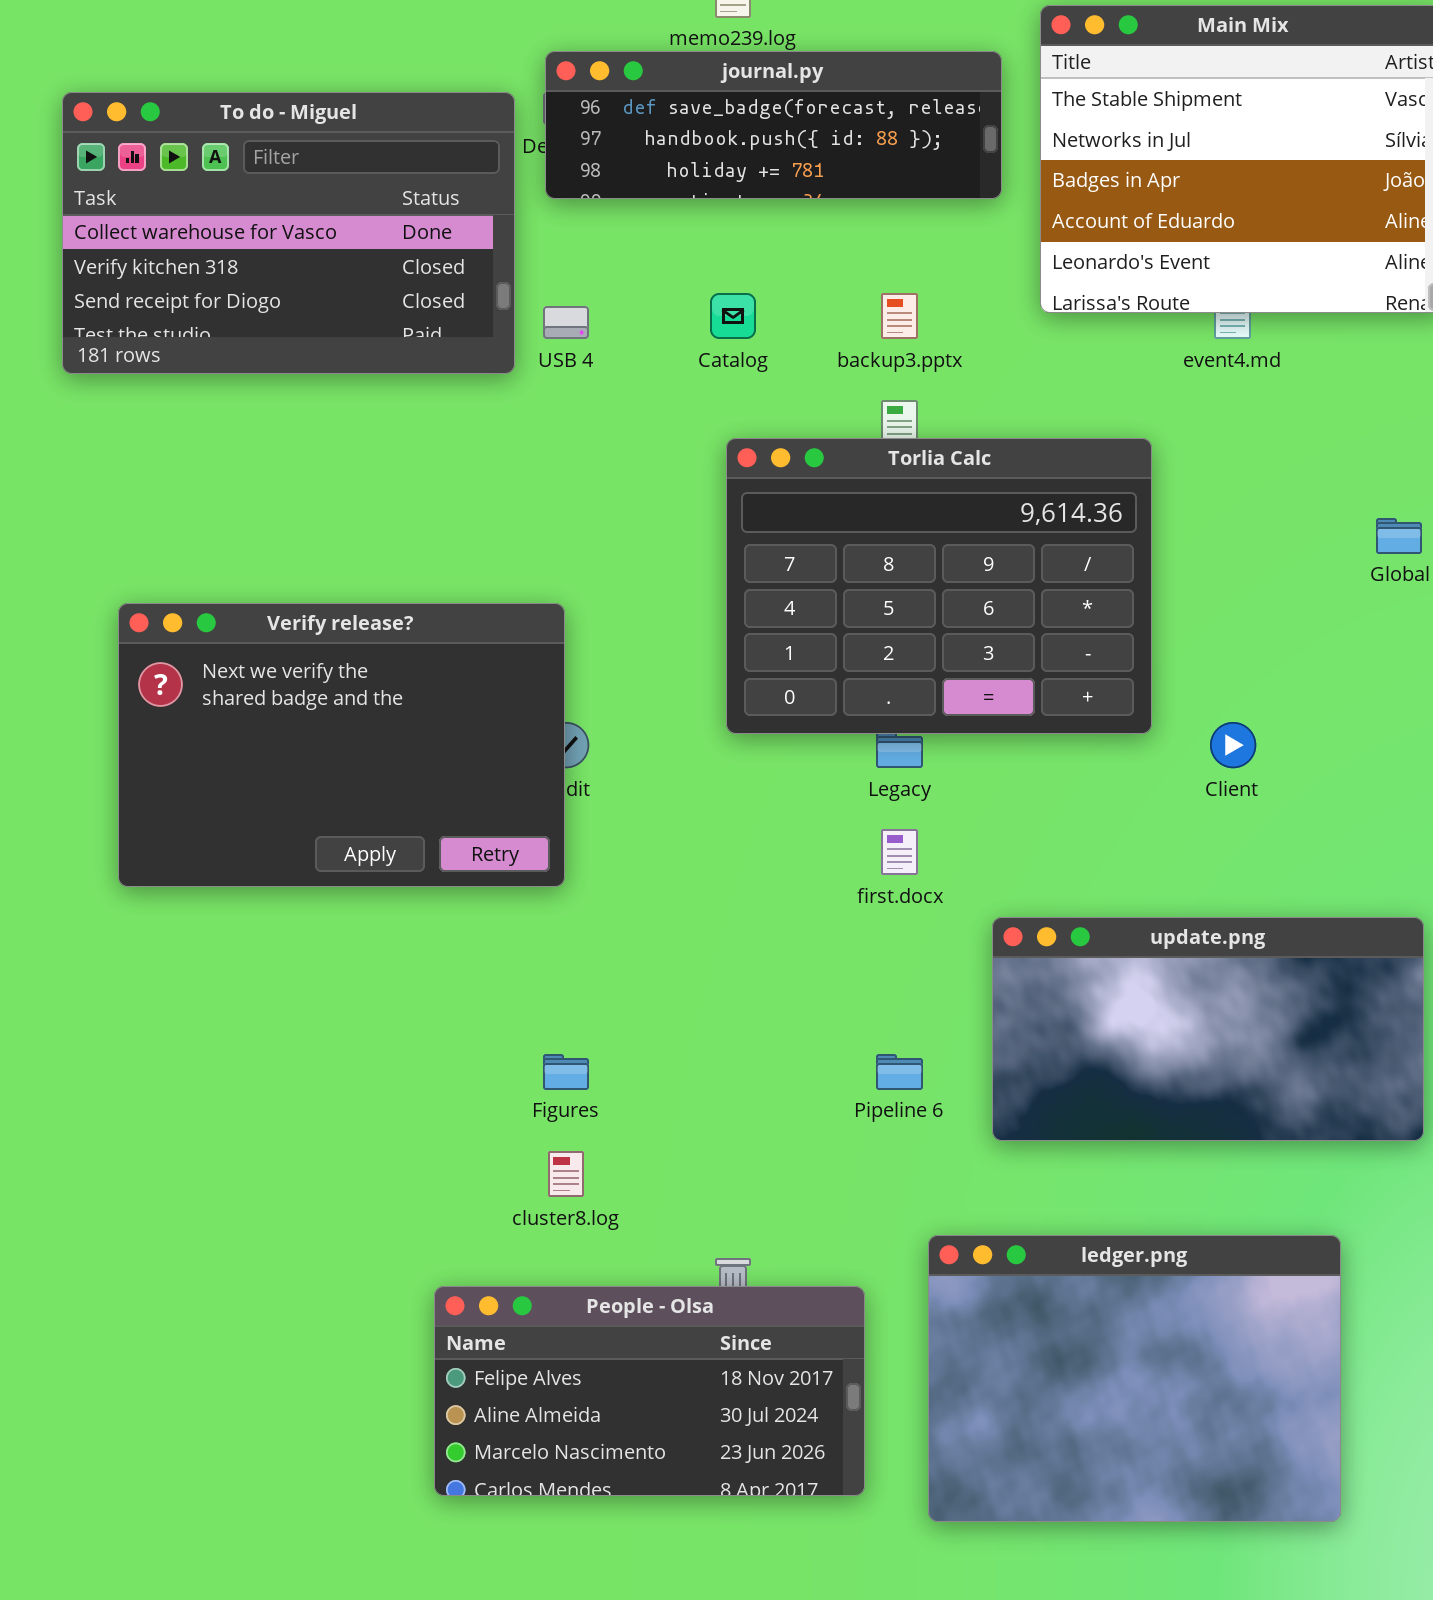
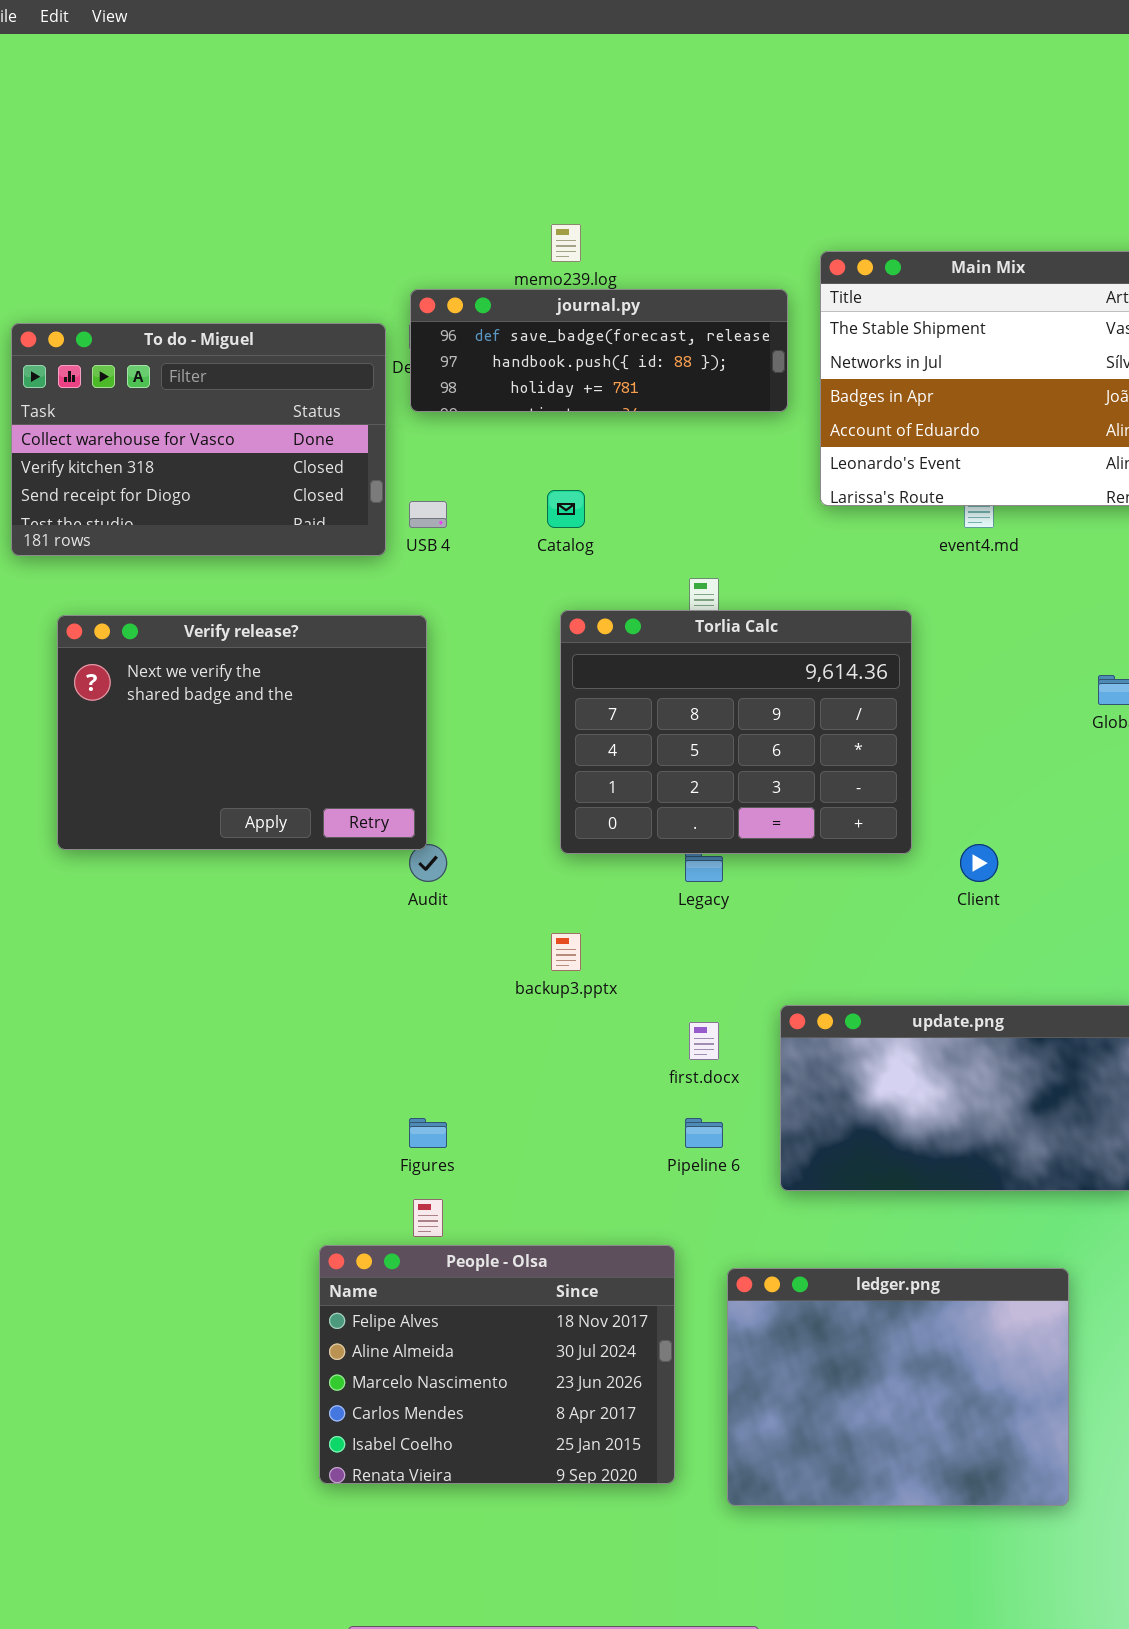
backup3.pptx: [881,293,918,339] -> [551,933,581,971], moved
Verify release?: [118,603,565,887] -> [57,615,427,850], moved
first.docx: [881,829,918,875] -> [689,1022,719,1060], moved
People - Olsa: [434,1286,865,1496] -> [319,1245,675,1484], resized

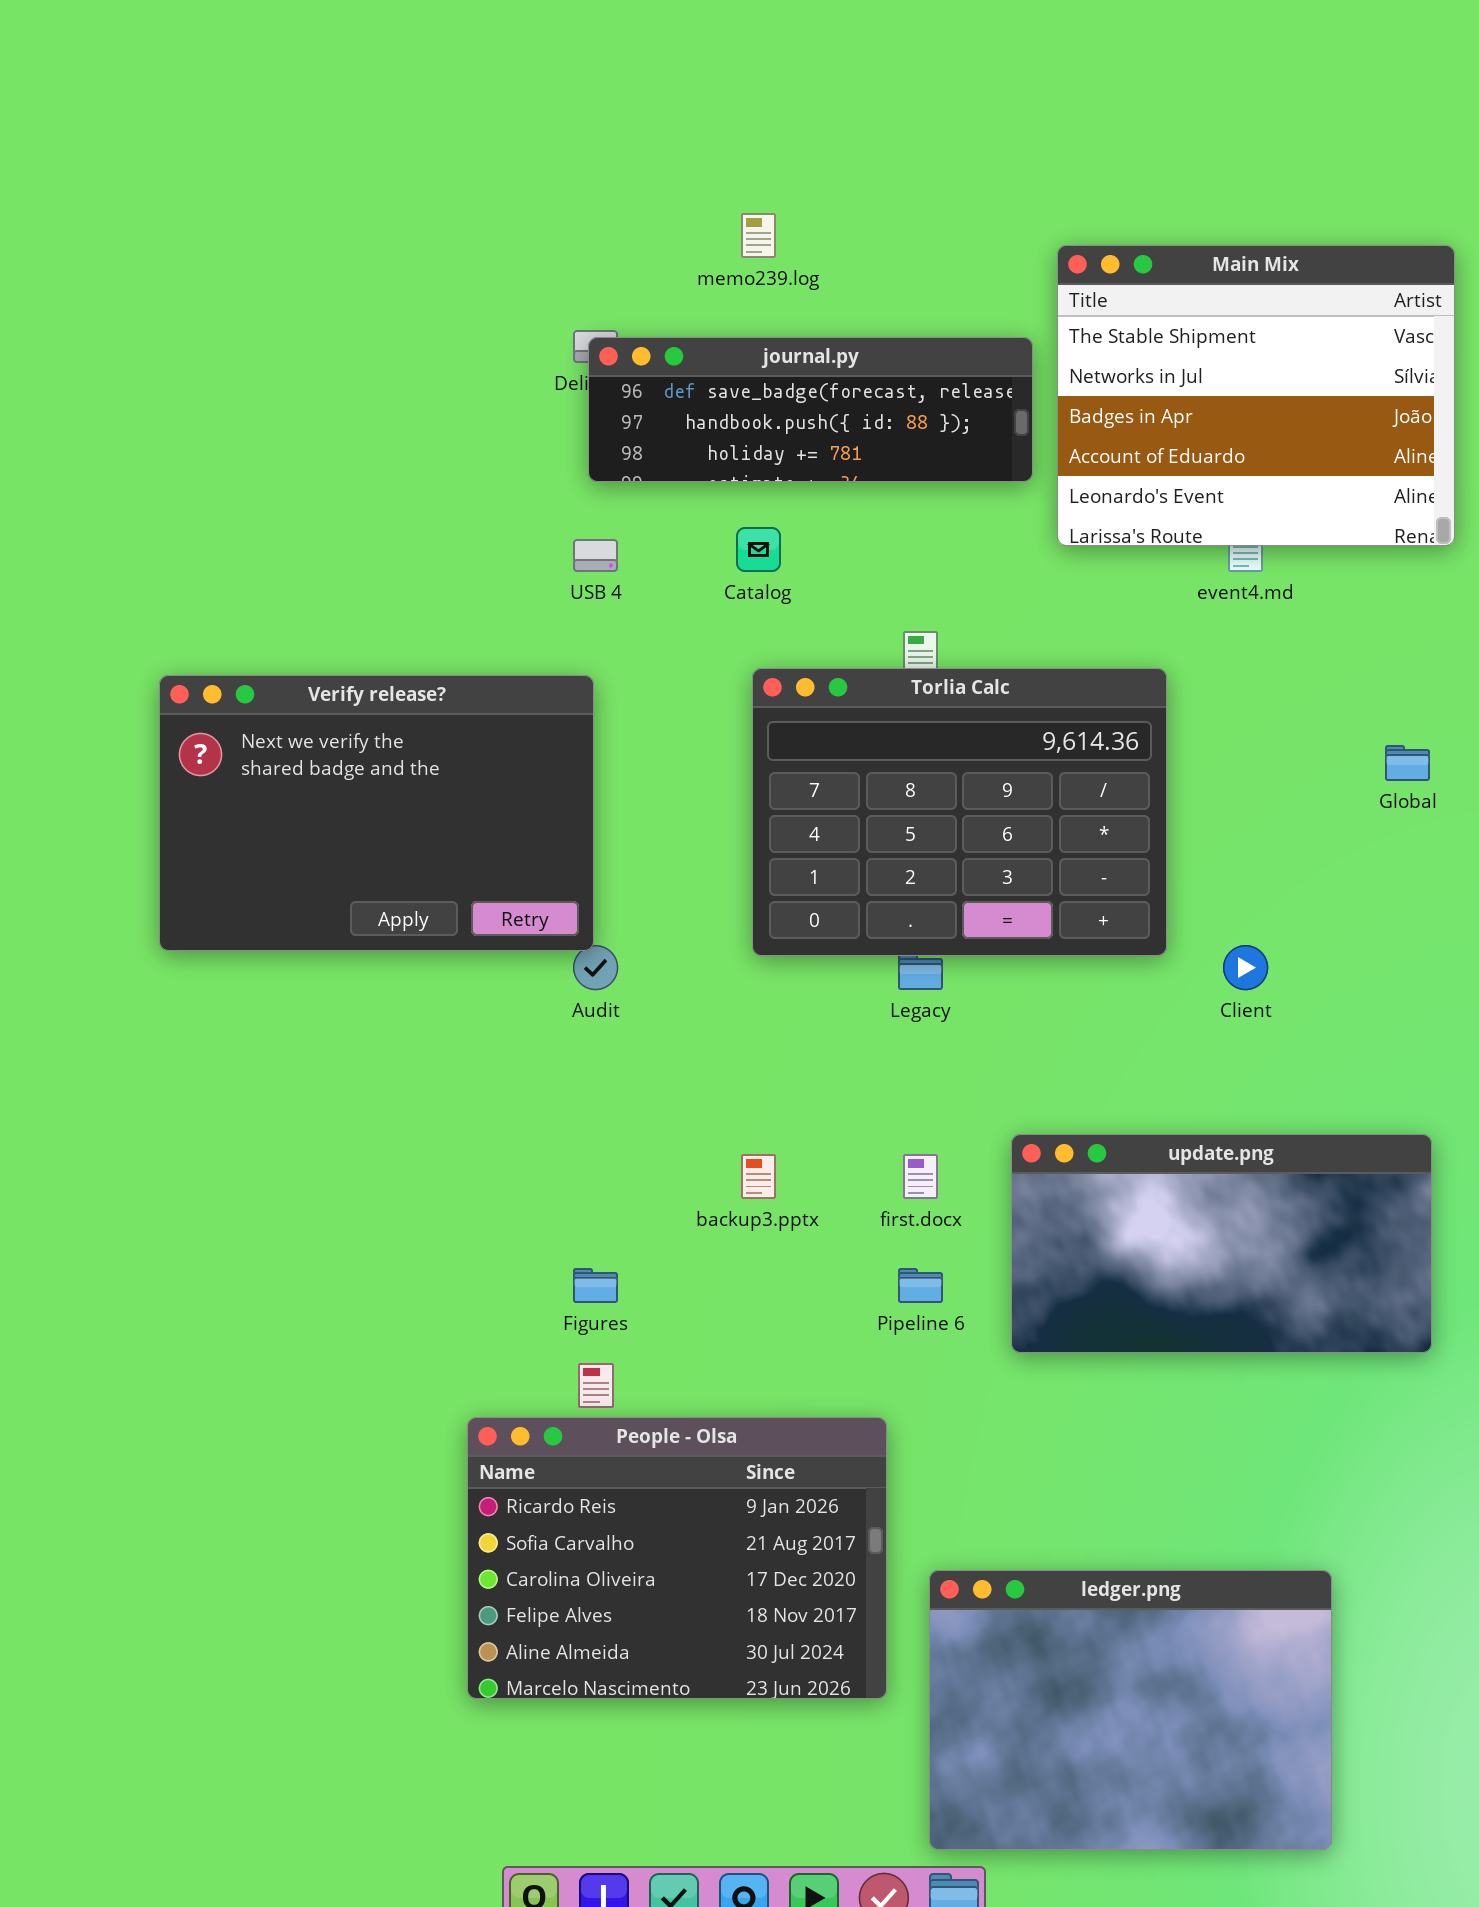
journal.py: [410,289,788,412] -> [588,337,1033,482], moved
To do - Miguel: [11,323,386,556] -> none, closed
backup3.pptx: [551,933,581,971] -> [741,1154,776,1199], moved
People - Olsa: [319,1245,675,1484] -> [467,1417,887,1699], scrolled up 3 rows
ledger.png: [727,1268,1069,1506] -> [929,1570,1332,1850], moved

